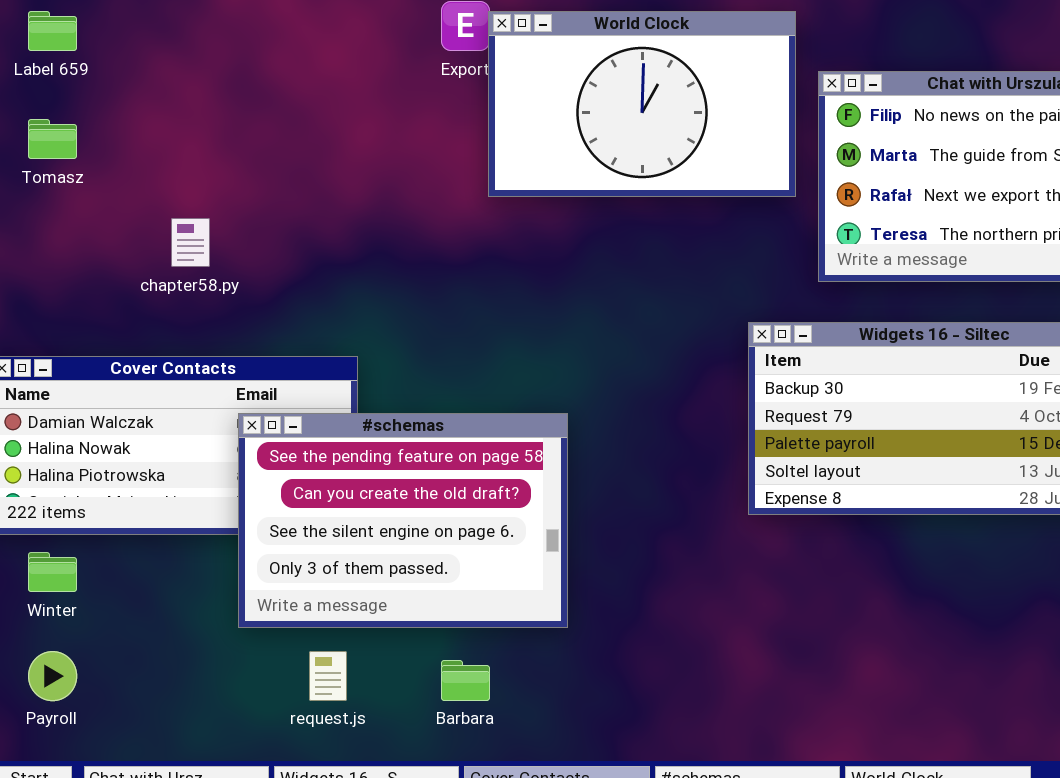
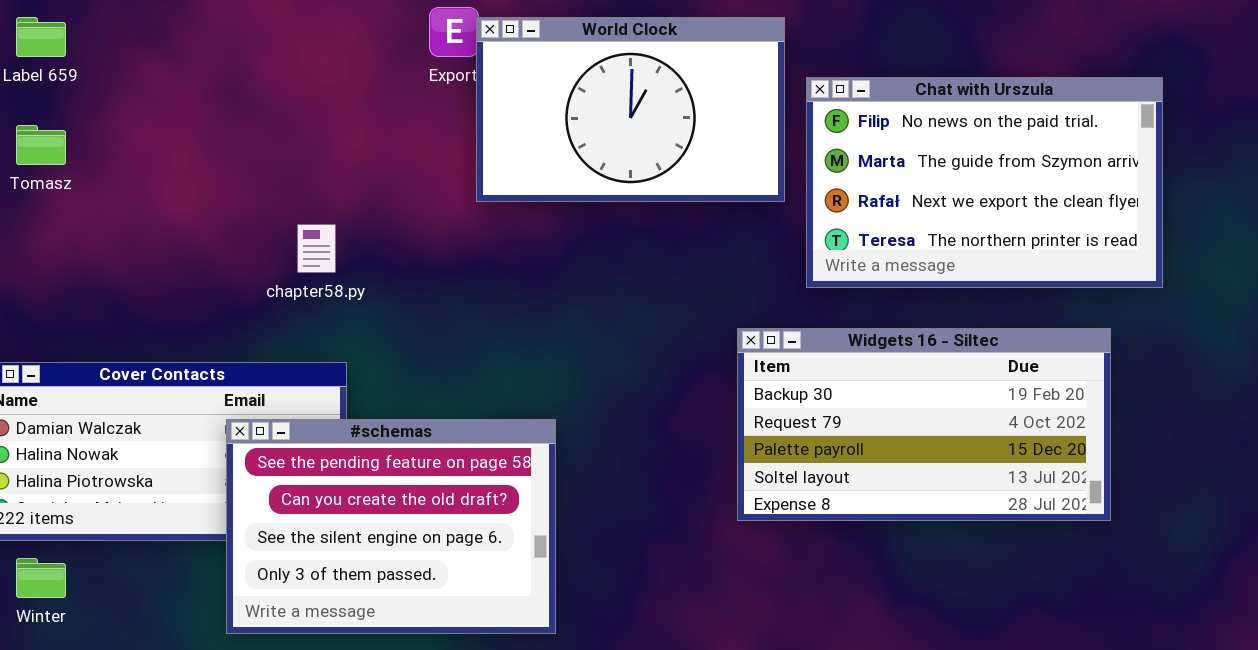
chapter58.py: [171,218,210,267] -> [297,224,336,273], moved

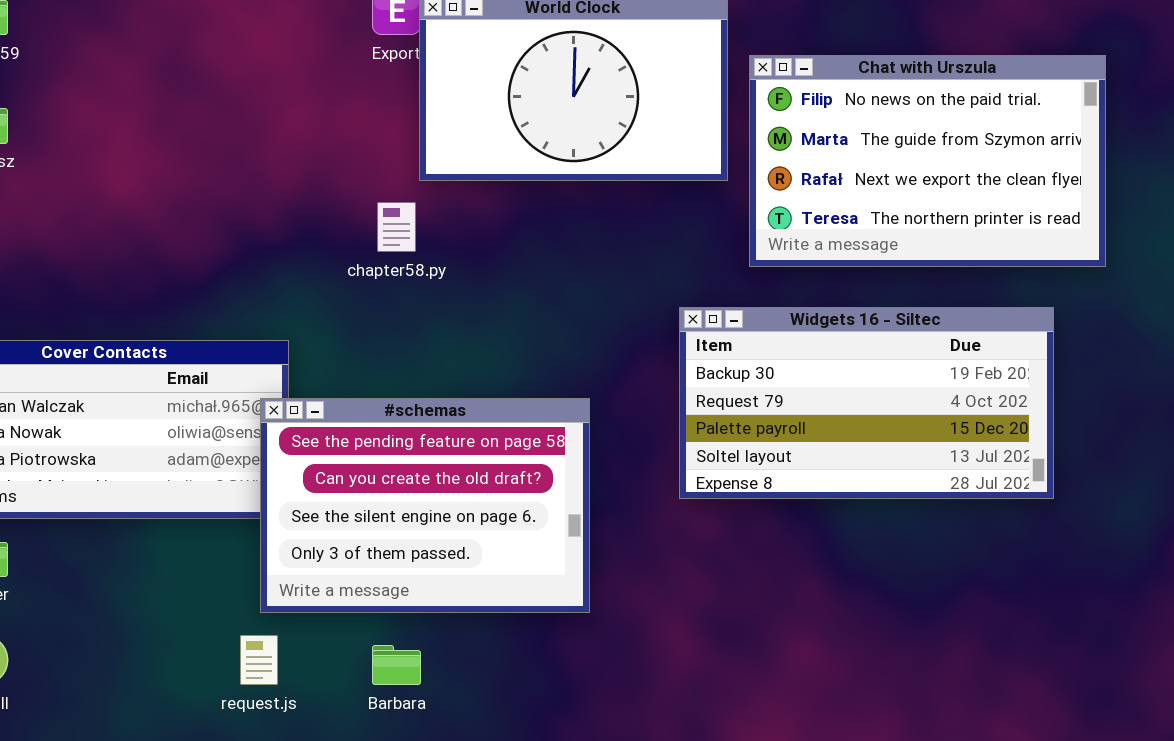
chapter58.py: [297,224,336,273] -> [377,202,416,252], moved
#schemas: [226,419,556,634] -> [260,398,590,613], moved

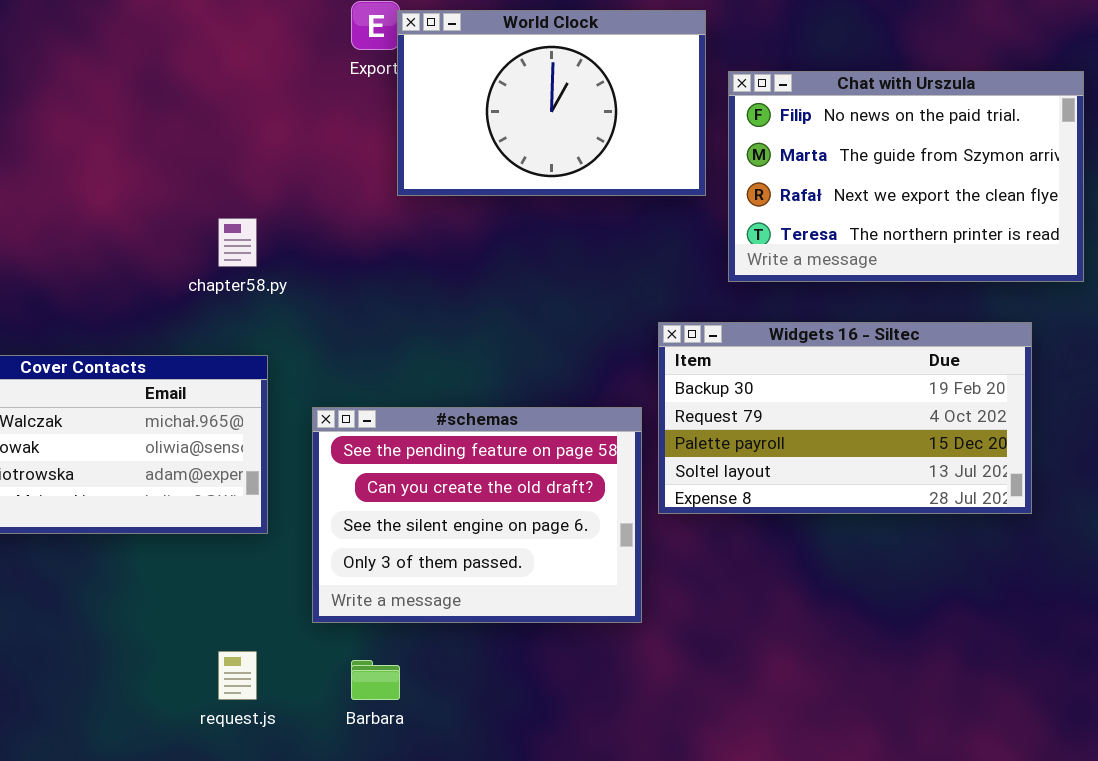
chapter58.py: [377,202,416,252] -> [218,218,257,267], moved
#schemas: [260,398,590,613] -> [312,407,642,623], moved

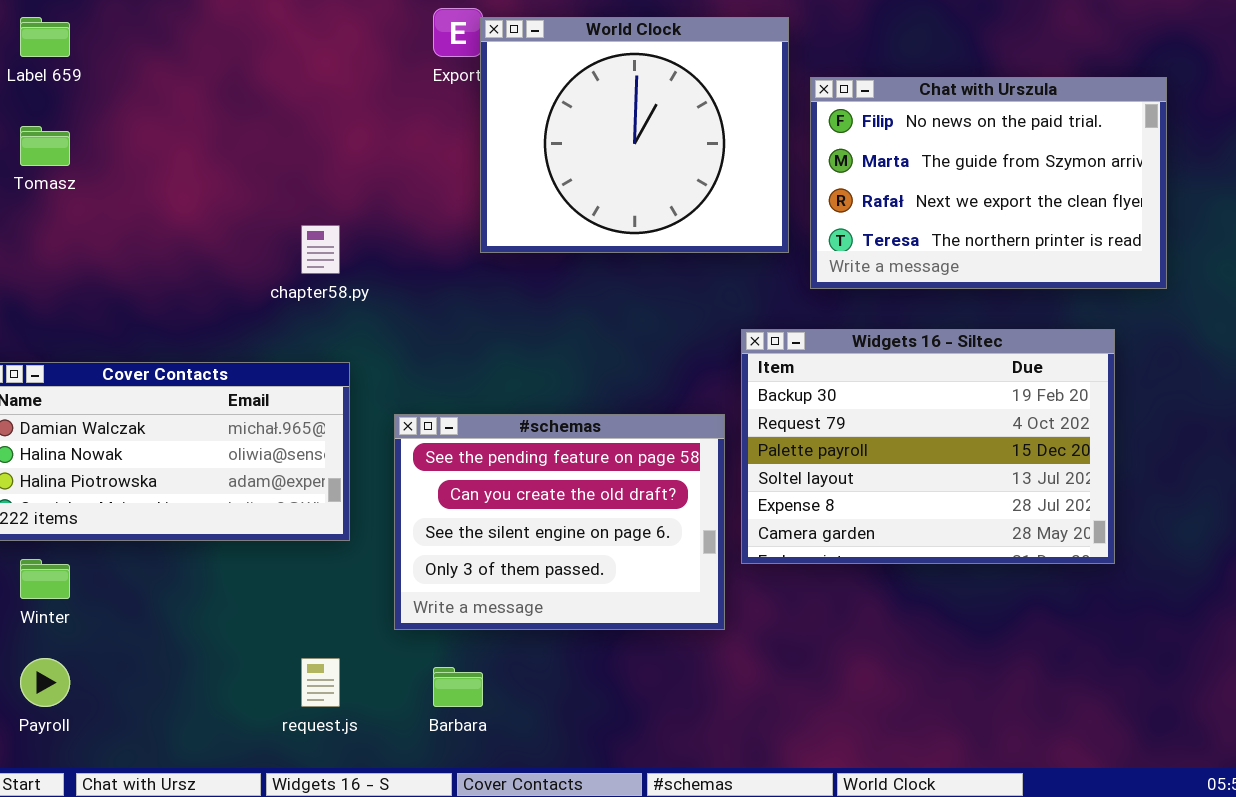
World Clock: [397,10,706,196] -> [480,17,789,253], resized
Widgets 16 - Siltec: [658,322,1032,514] -> [741,329,1115,564], resized

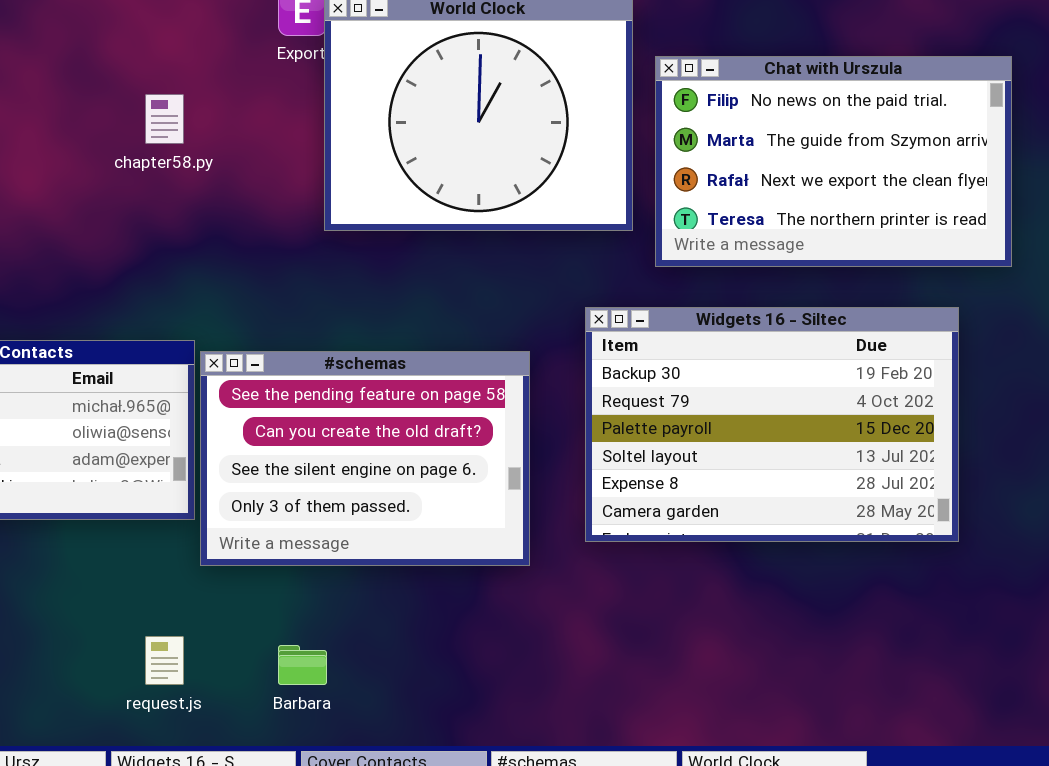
chapter58.py: [301,225,340,274] -> [145,94,184,144], moved
#schemas: [394,414,725,630] -> [200,351,530,566], moved

